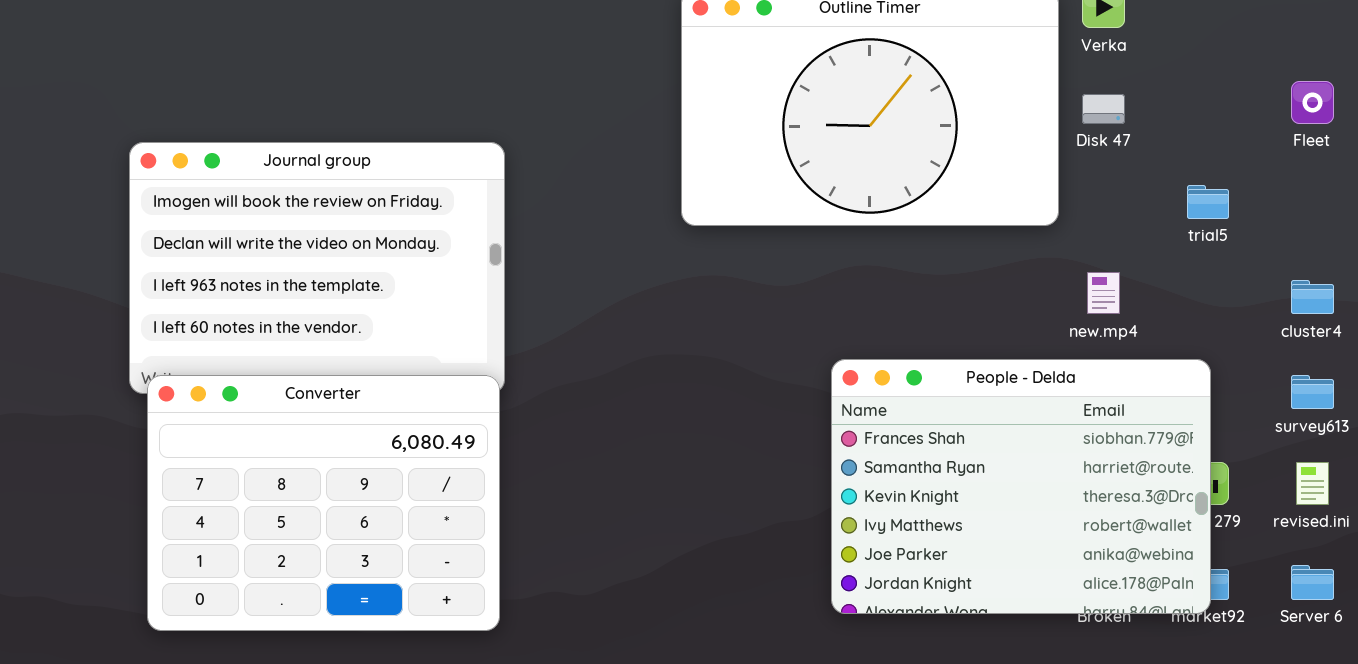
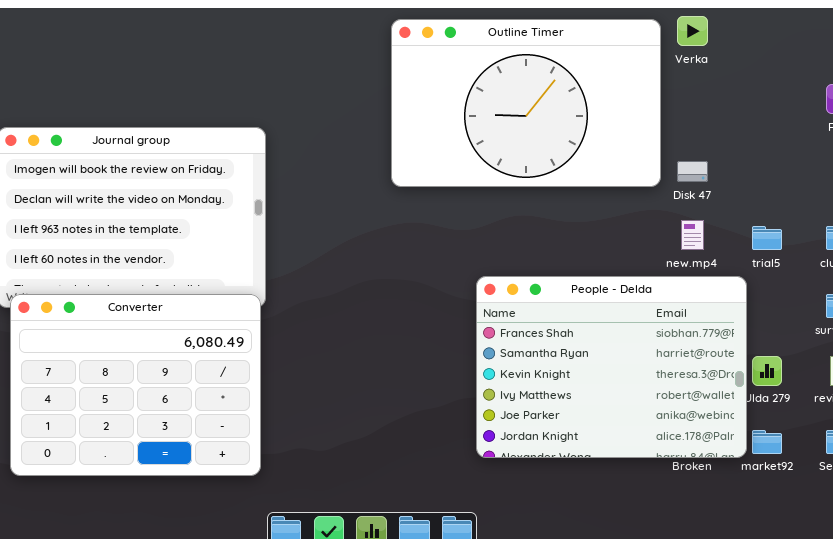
Disk 47: [1082,94,1125,124] -> [677,161,708,182], moved
trial5: [1187,185,1229,219] -> [752,226,782,250], moved
People - Delda: [831,359,1211,614] -> [476,276,747,458], moved

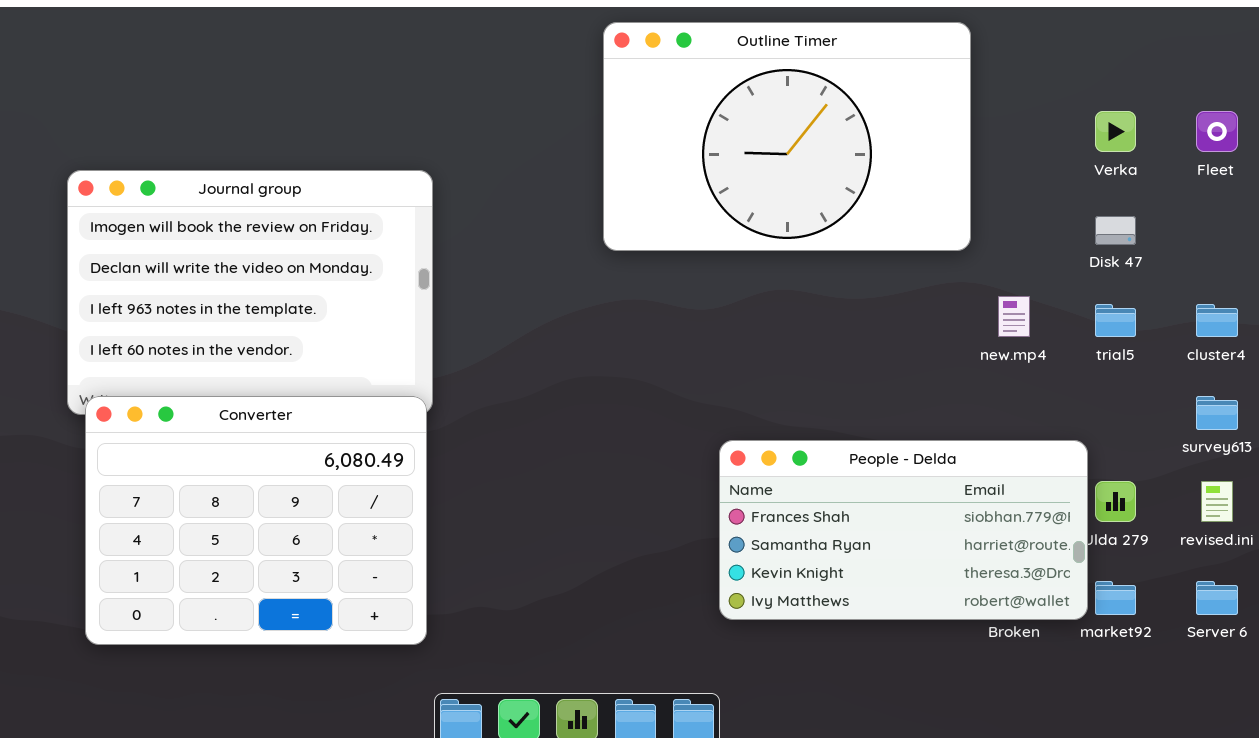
Verka: [677,16,708,46] -> [1095,111,1136,152], moved
Disk 47: [677,161,708,182] -> [1095,216,1136,245], moved
People - Delda: [476,276,747,458] -> [719,440,1088,620], resized

